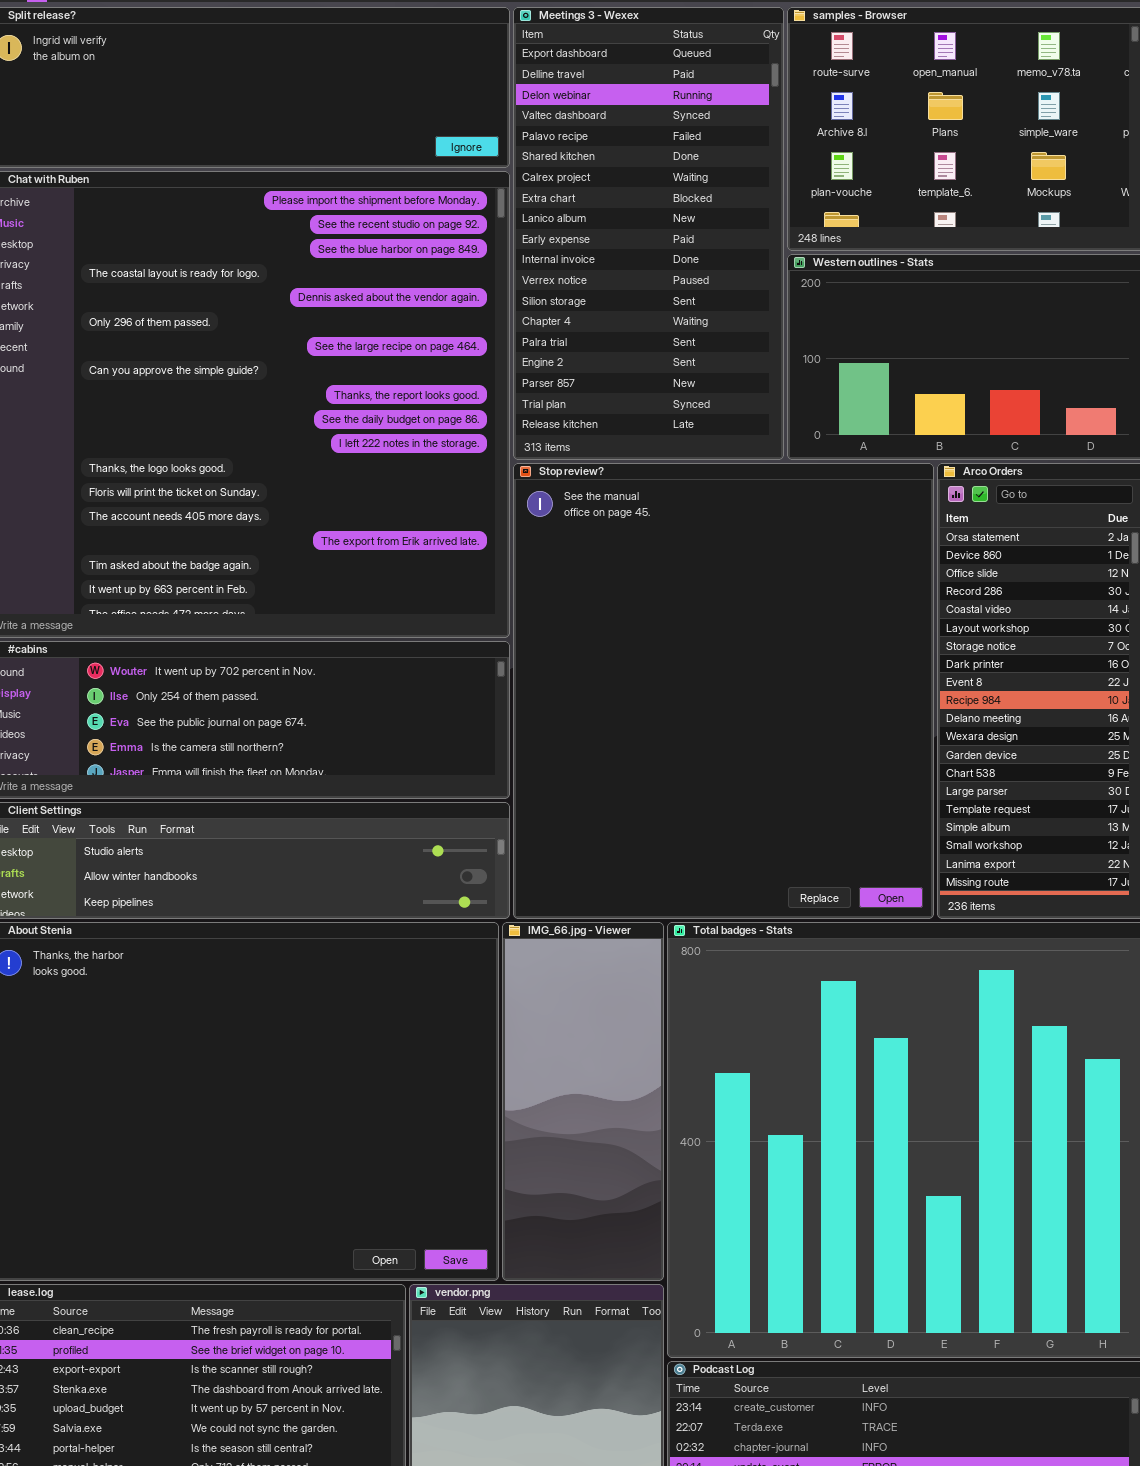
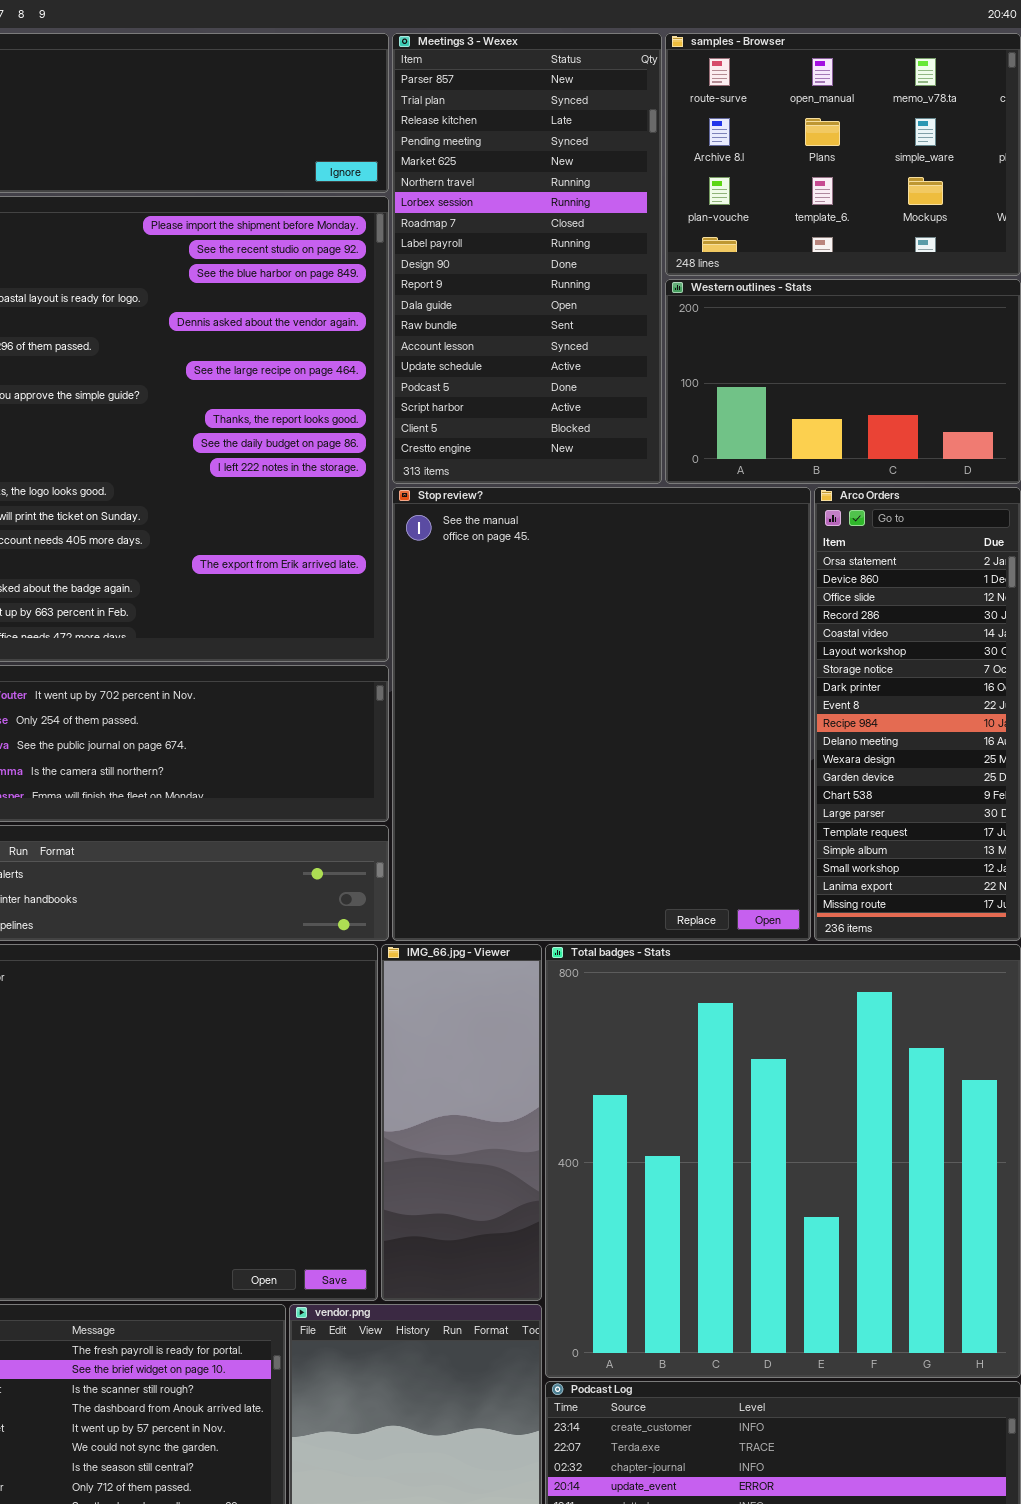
Meetings 3 - Wexex: [513,7,784,460] -> [392,33,662,484], scrolled down 16 rows

